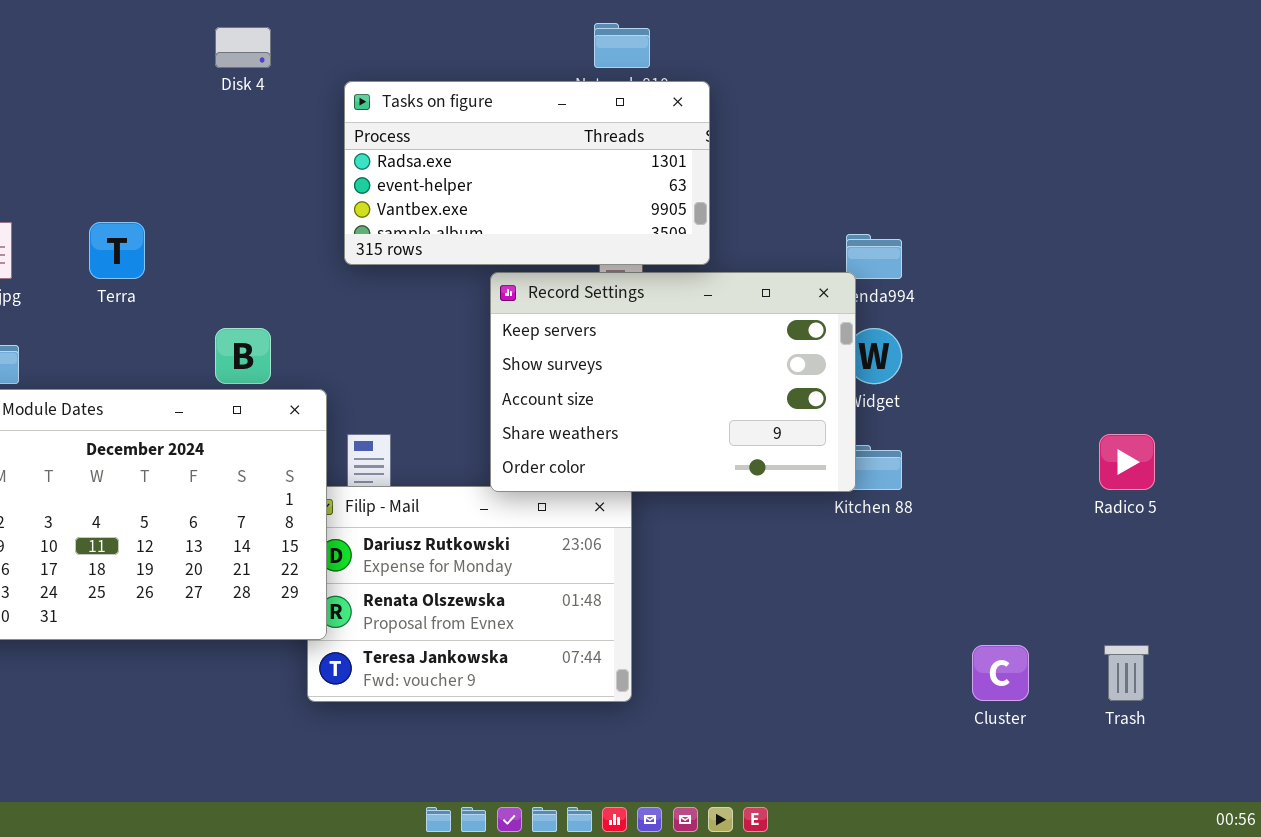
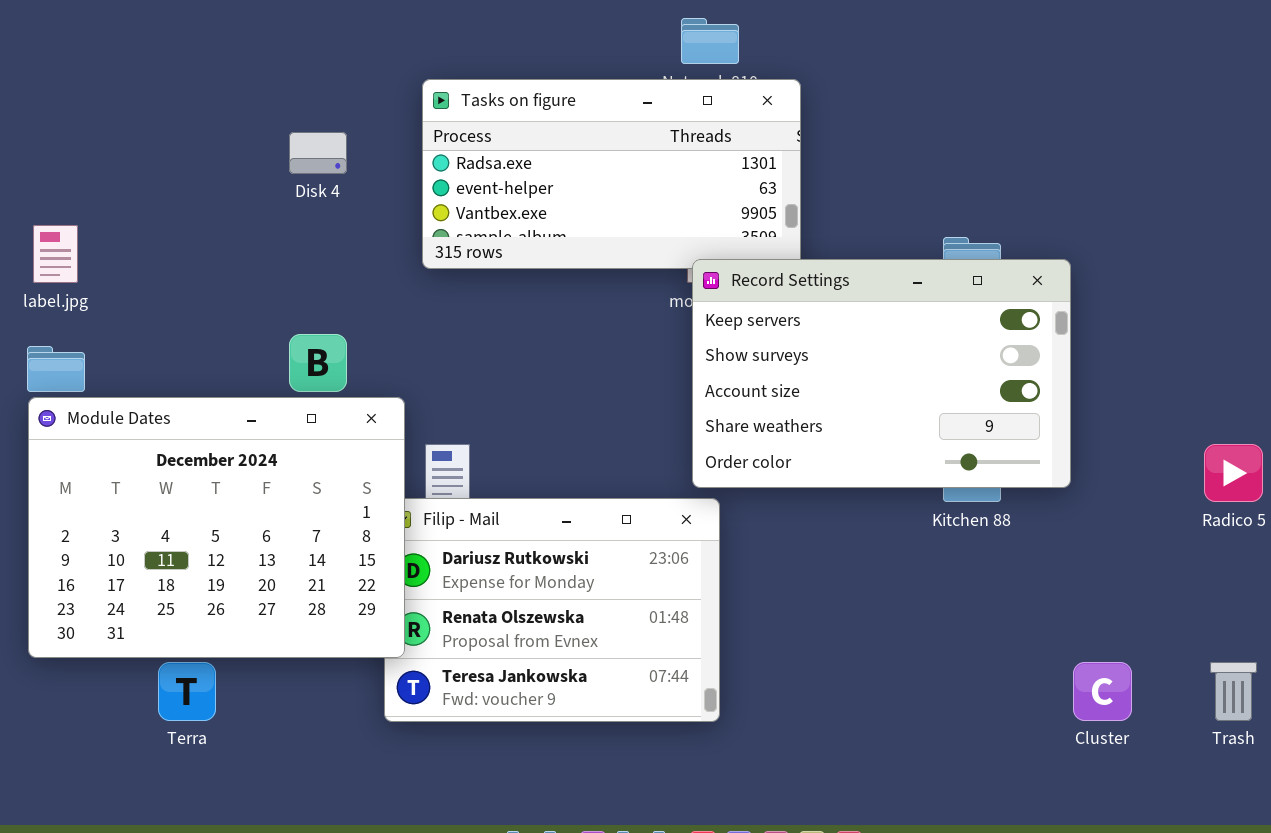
Disk 4: [215,27,271,68] -> [289,132,347,174], moved
Terra: [89,222,145,279] -> [158,662,216,721], moved
Record Settings: [490,272,856,492] -> [692,259,1071,488], moved

